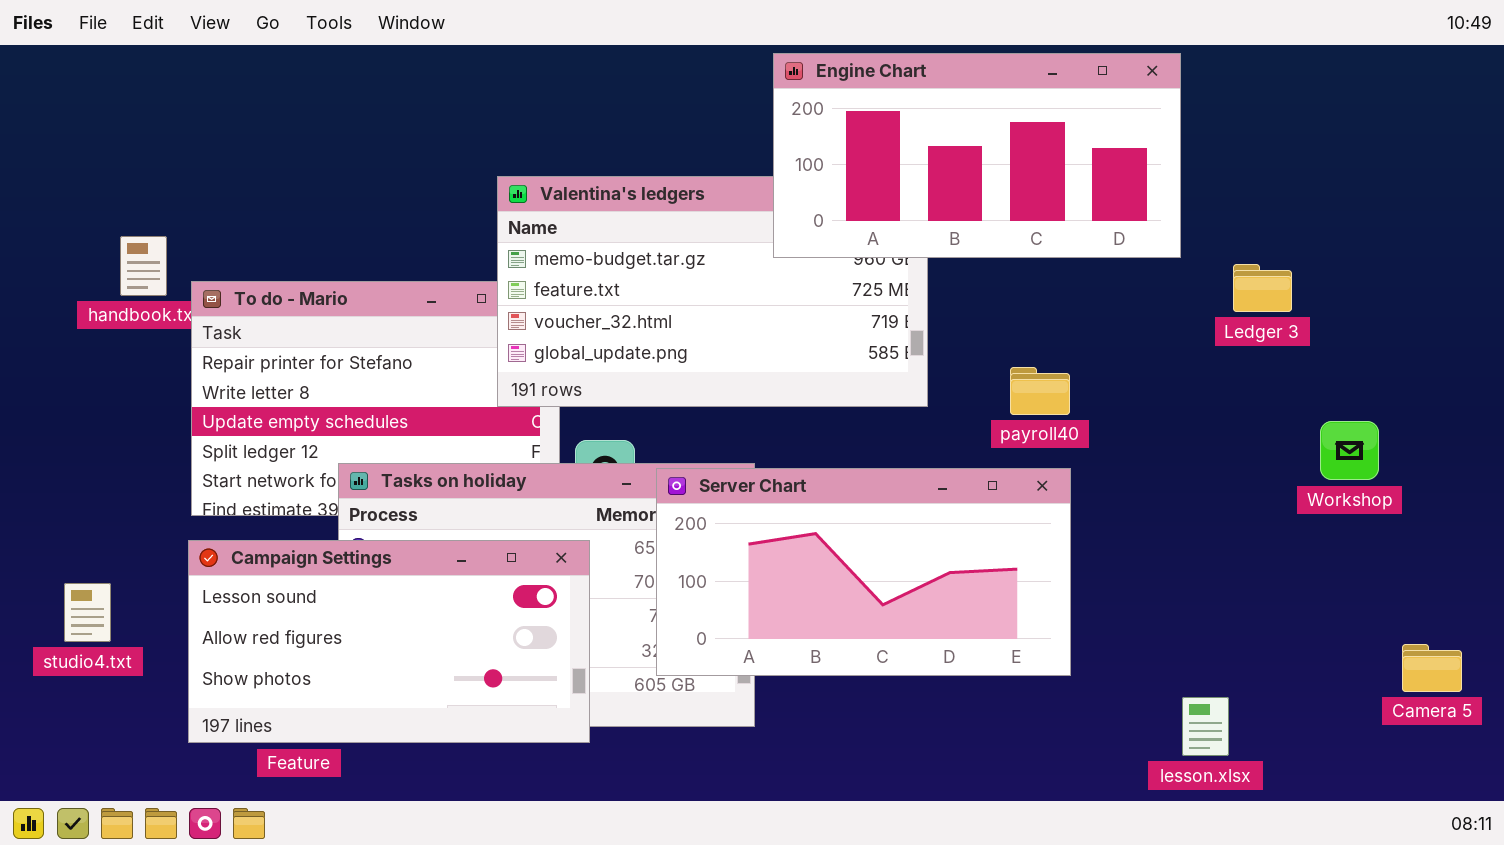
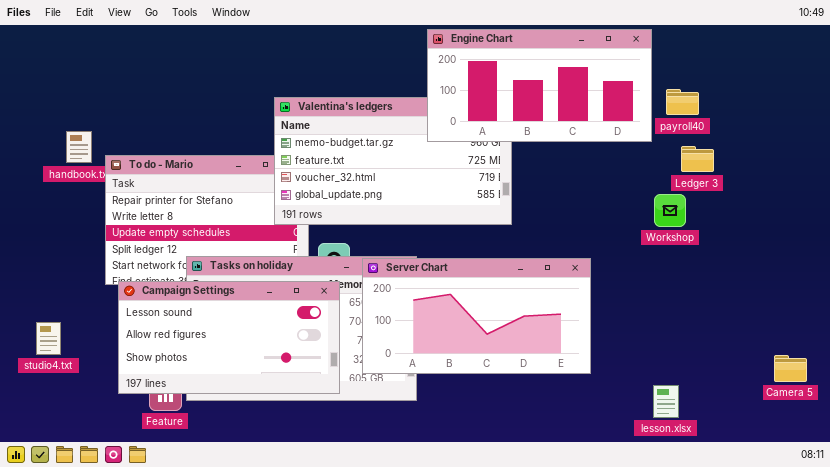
payroll40: [1010,367,1070,415] -> [666,89,699,115], moved
Workshop: [1320,421,1379,480] -> [654,194,686,227], moved
Campaign Settings: [188,540,590,743] -> [118,281,340,394], moved

